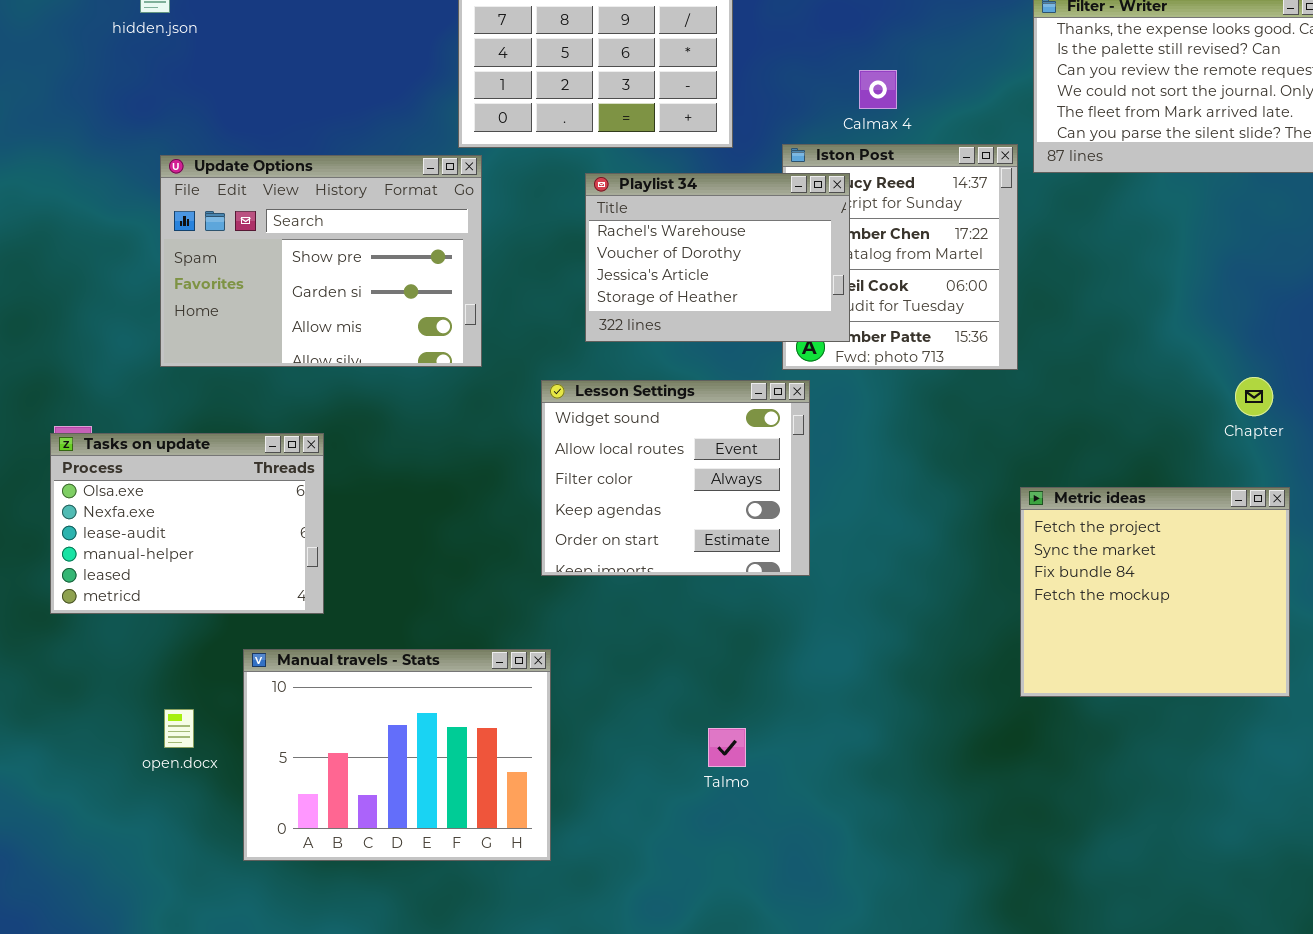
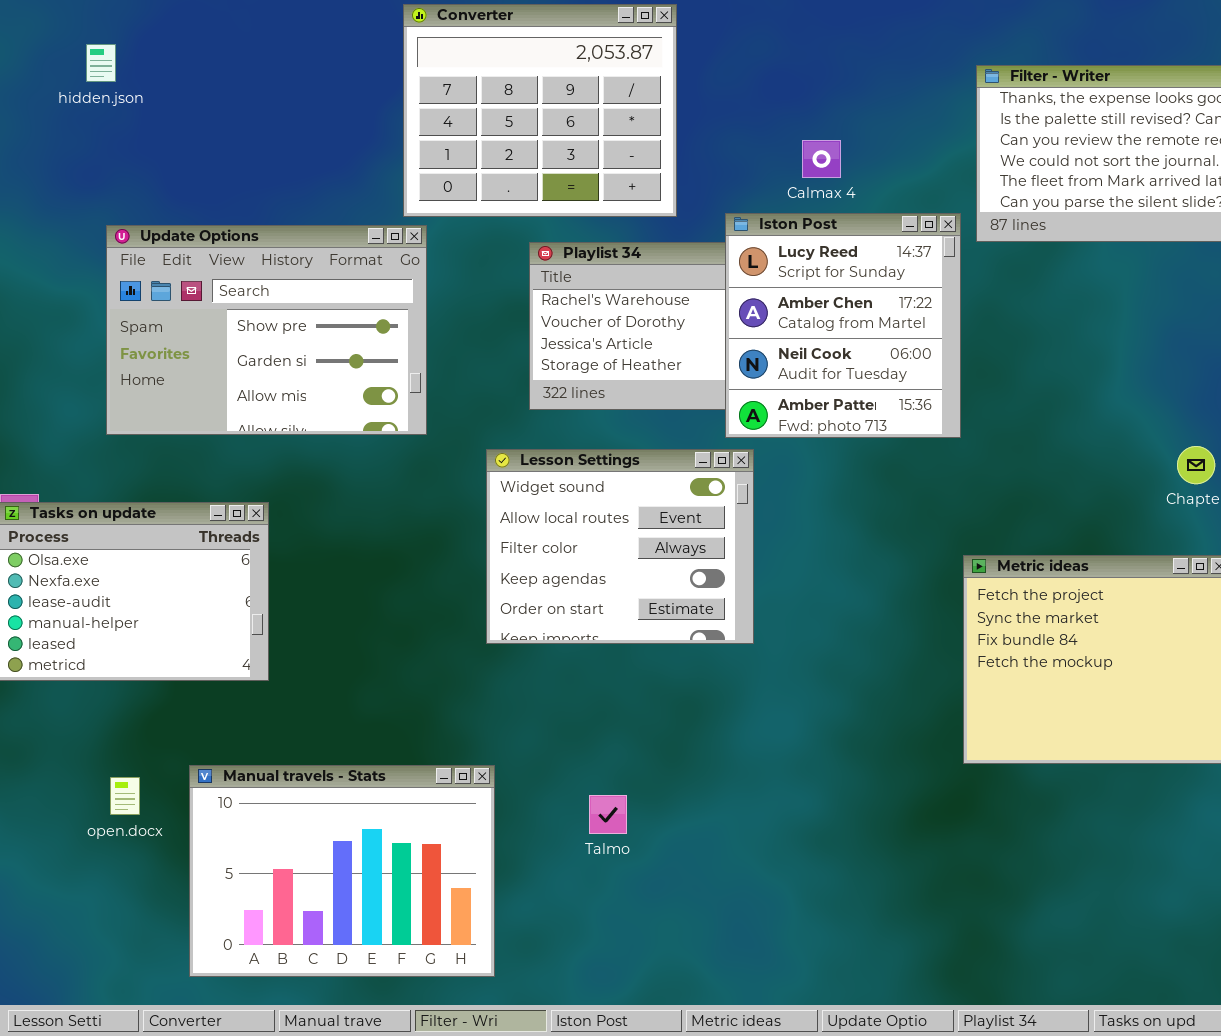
Iston Post: [782,144,1018,370] -> [725,213,961,438], raised
Manual travels - Stats: [243,649,551,861] -> [189,765,495,977], moved
Talmo: [708,728,746,767] -> [589,795,627,834], moved

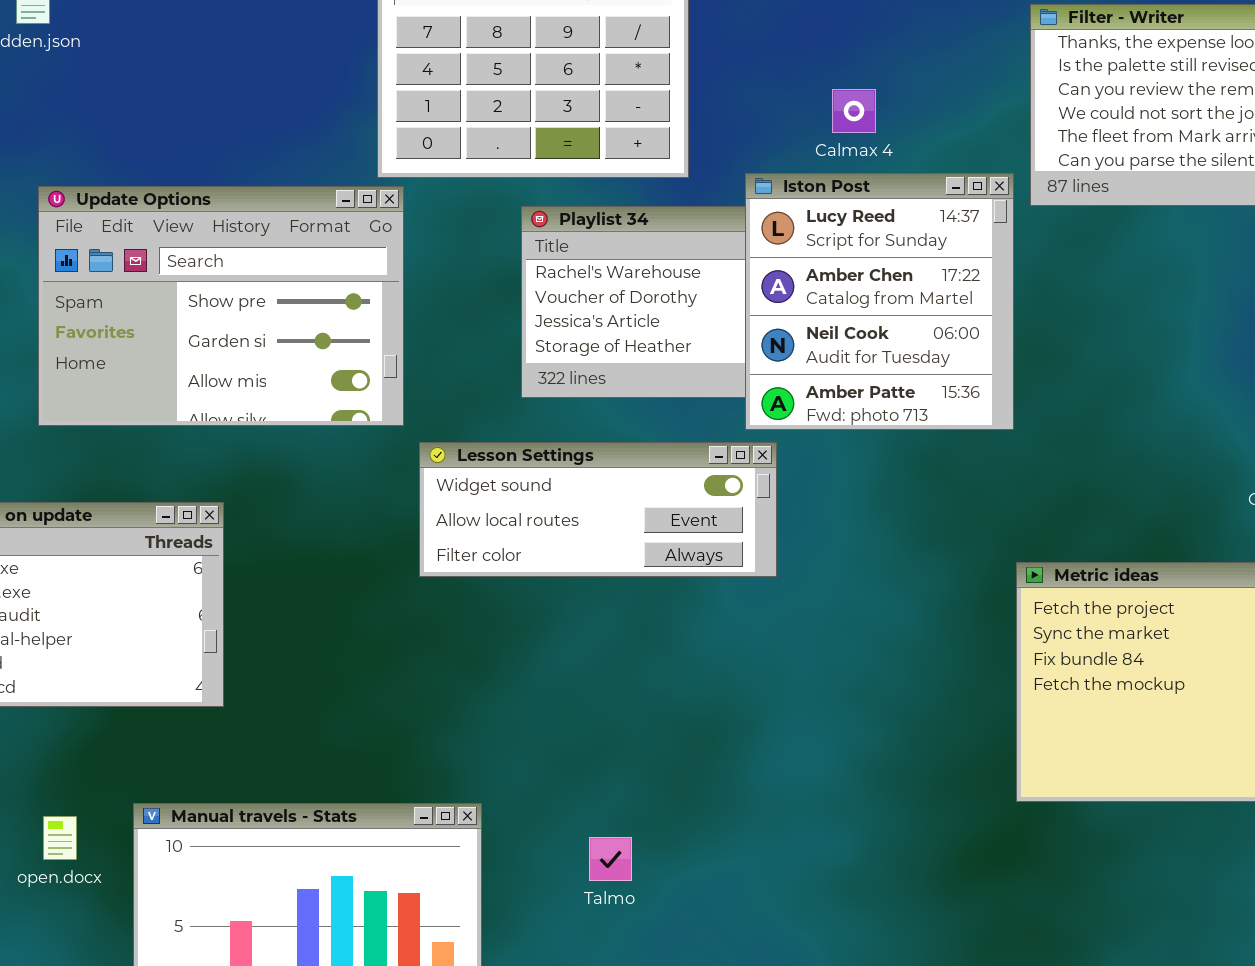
Lesson Settings: [486,449,754,644] -> [419,442,777,577], resized

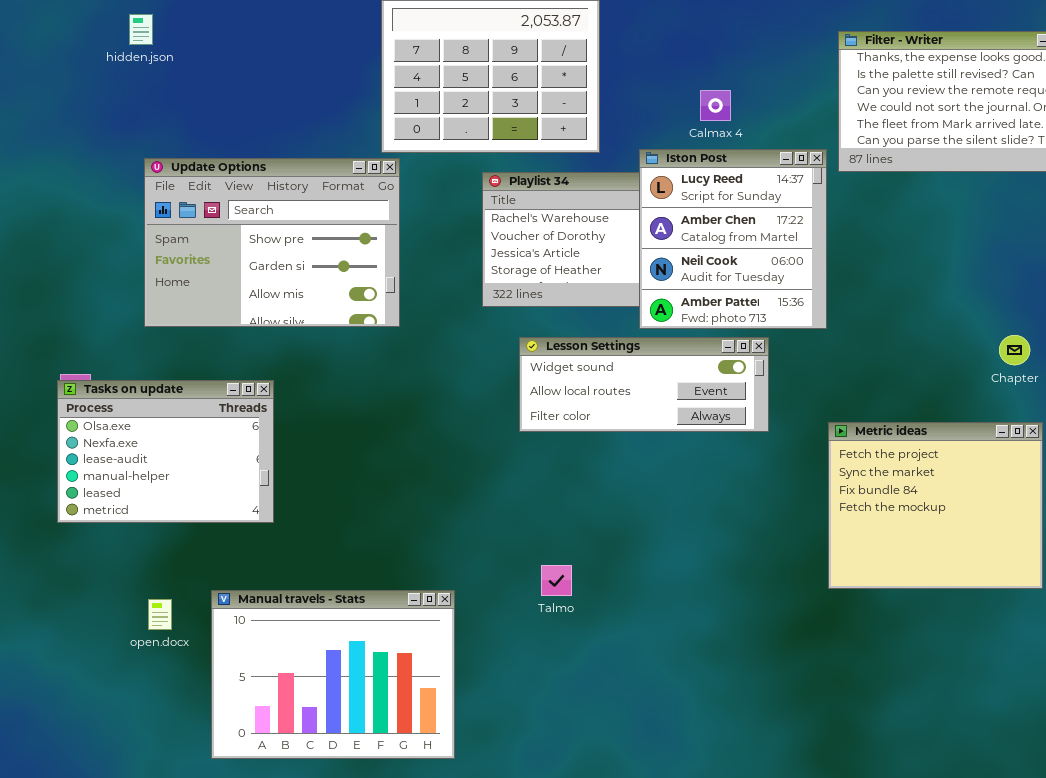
Lesson Settings: [419,442,777,577] -> [519,337,769,432], moved
Talmo: [589,837,632,881] -> [541,565,572,596], moved

